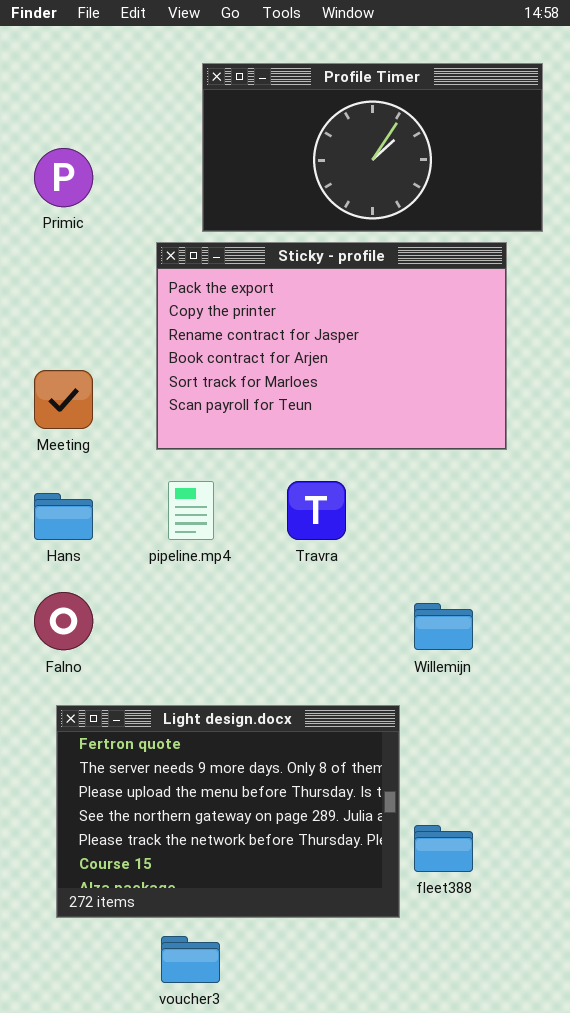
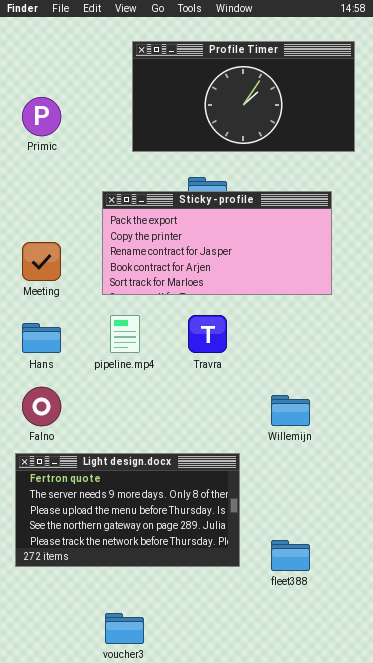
Sticky - profile: [156,242,507,450] -> [102,191,332,295], resized
Light design.docx: [56,705,400,918] -> [15,453,240,567], moved, resized

